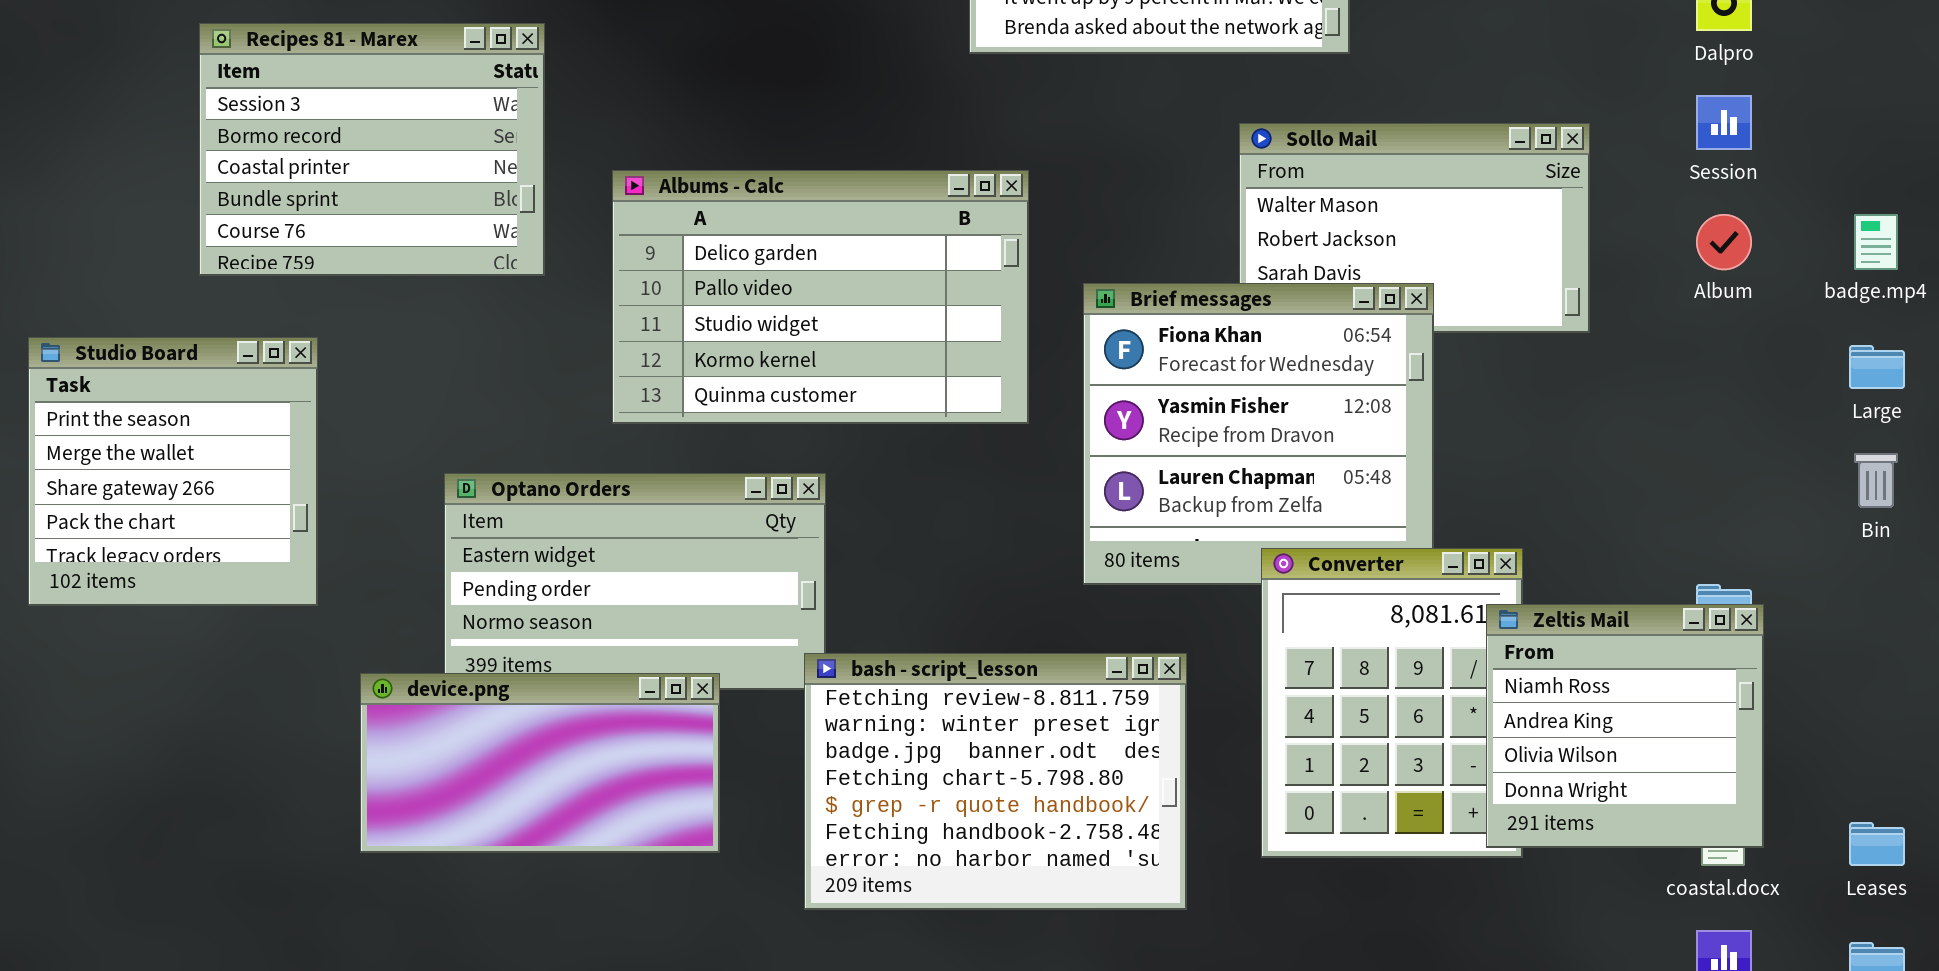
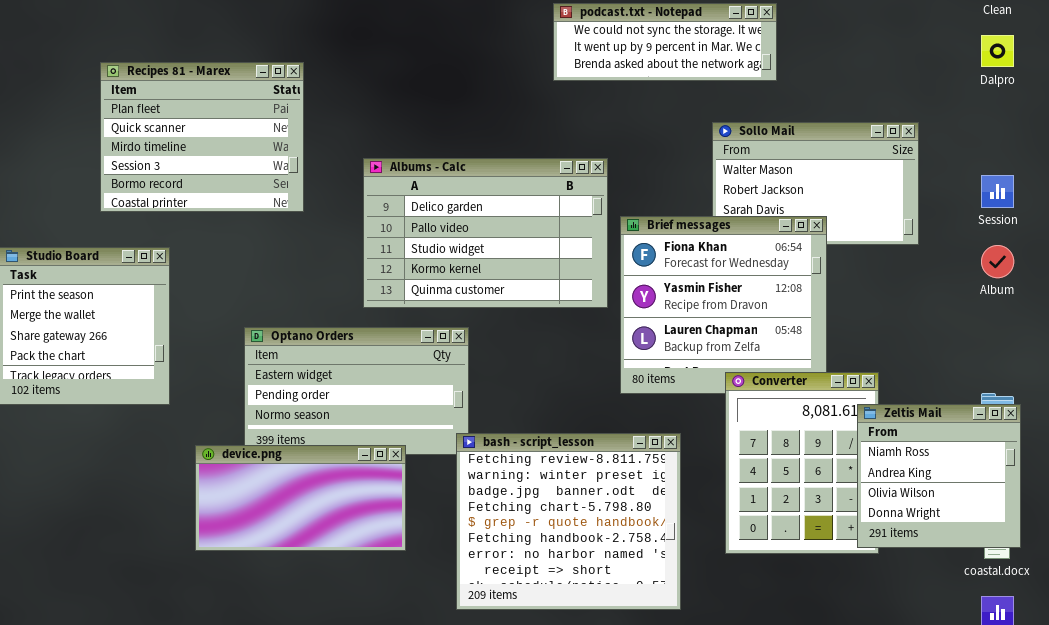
Recipes 81 - Marex: [199,23,545,276] -> [100,62,304,212], scrolled up 3 rows
Session: [1696,95,1752,150] -> [981,175,1014,208], moved
Albums - Calc: [612,170,1029,424] -> [363,158,608,308], moved
Album: [1696,214,1752,270] -> [981,245,1014,278], moved
bash - script_lesson: [804,653,1187,910] -> [456,433,681,610], resized

